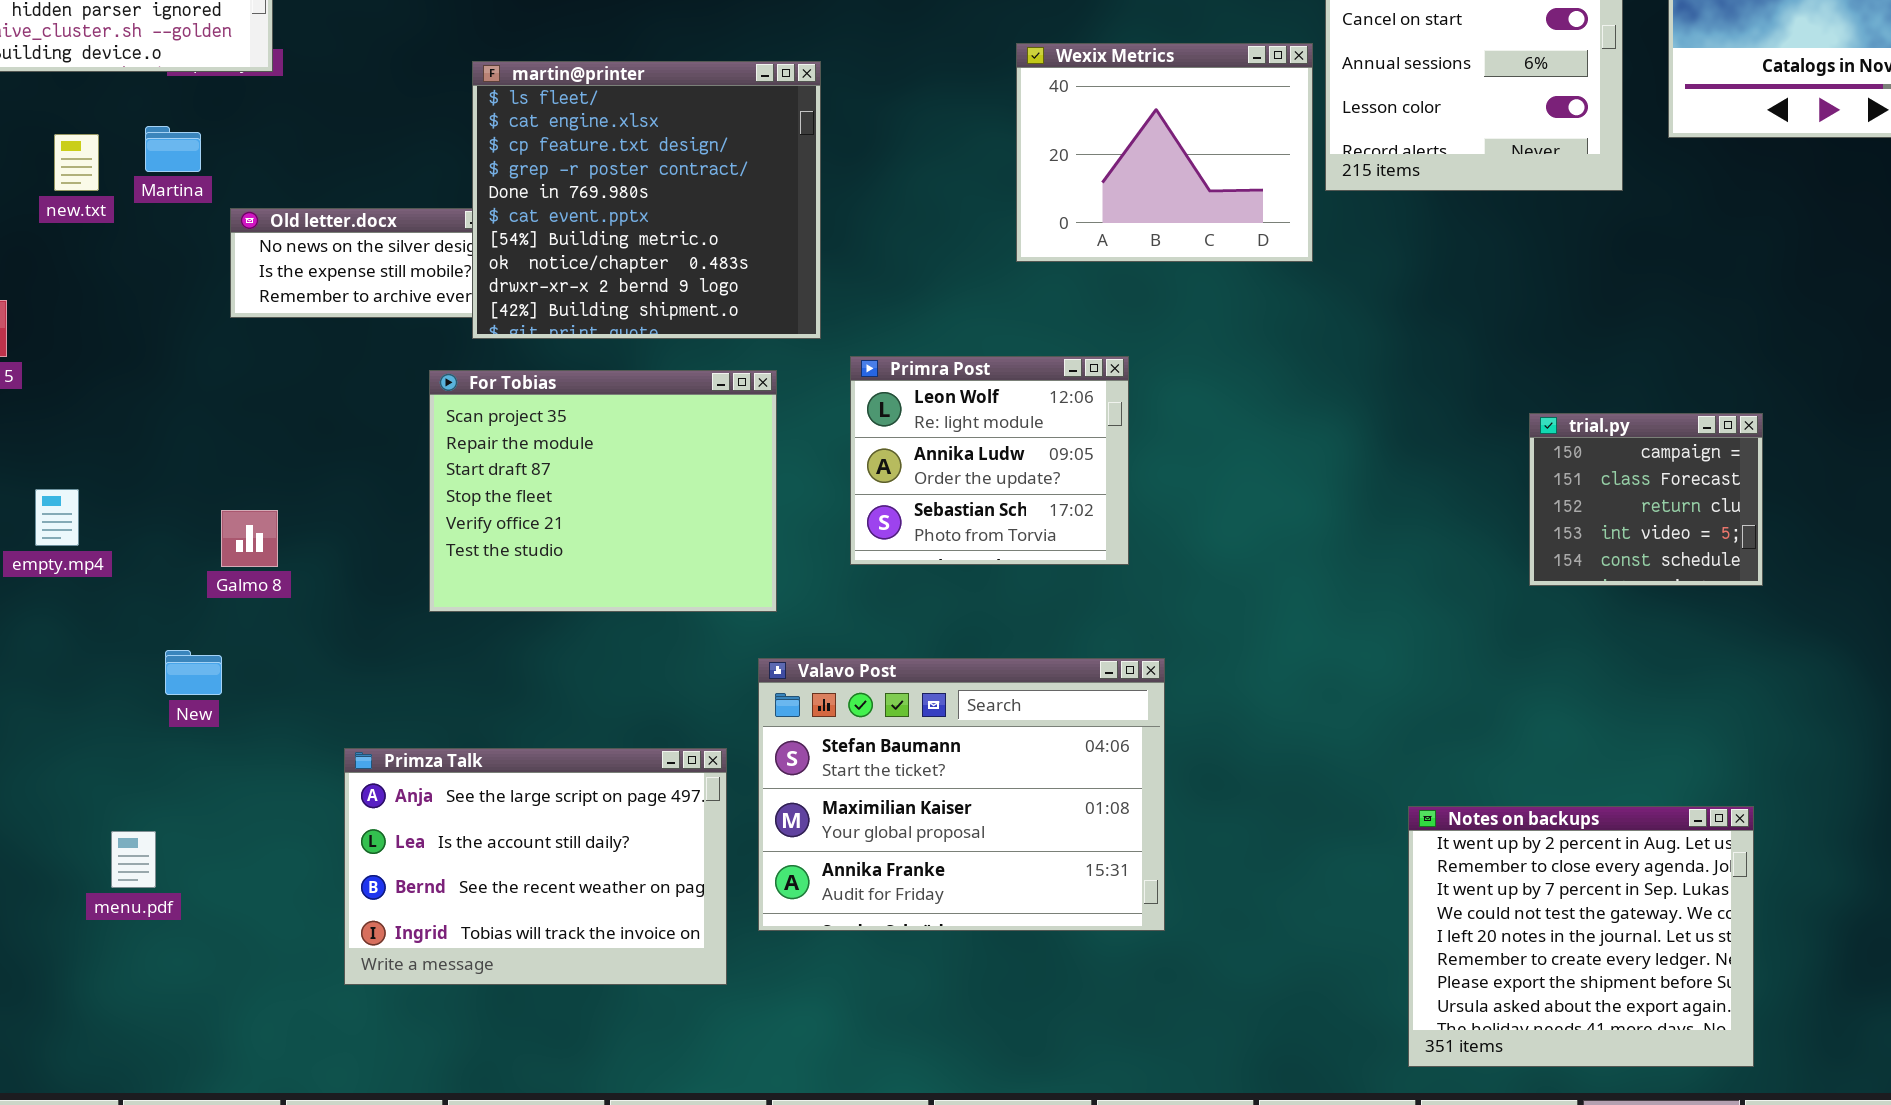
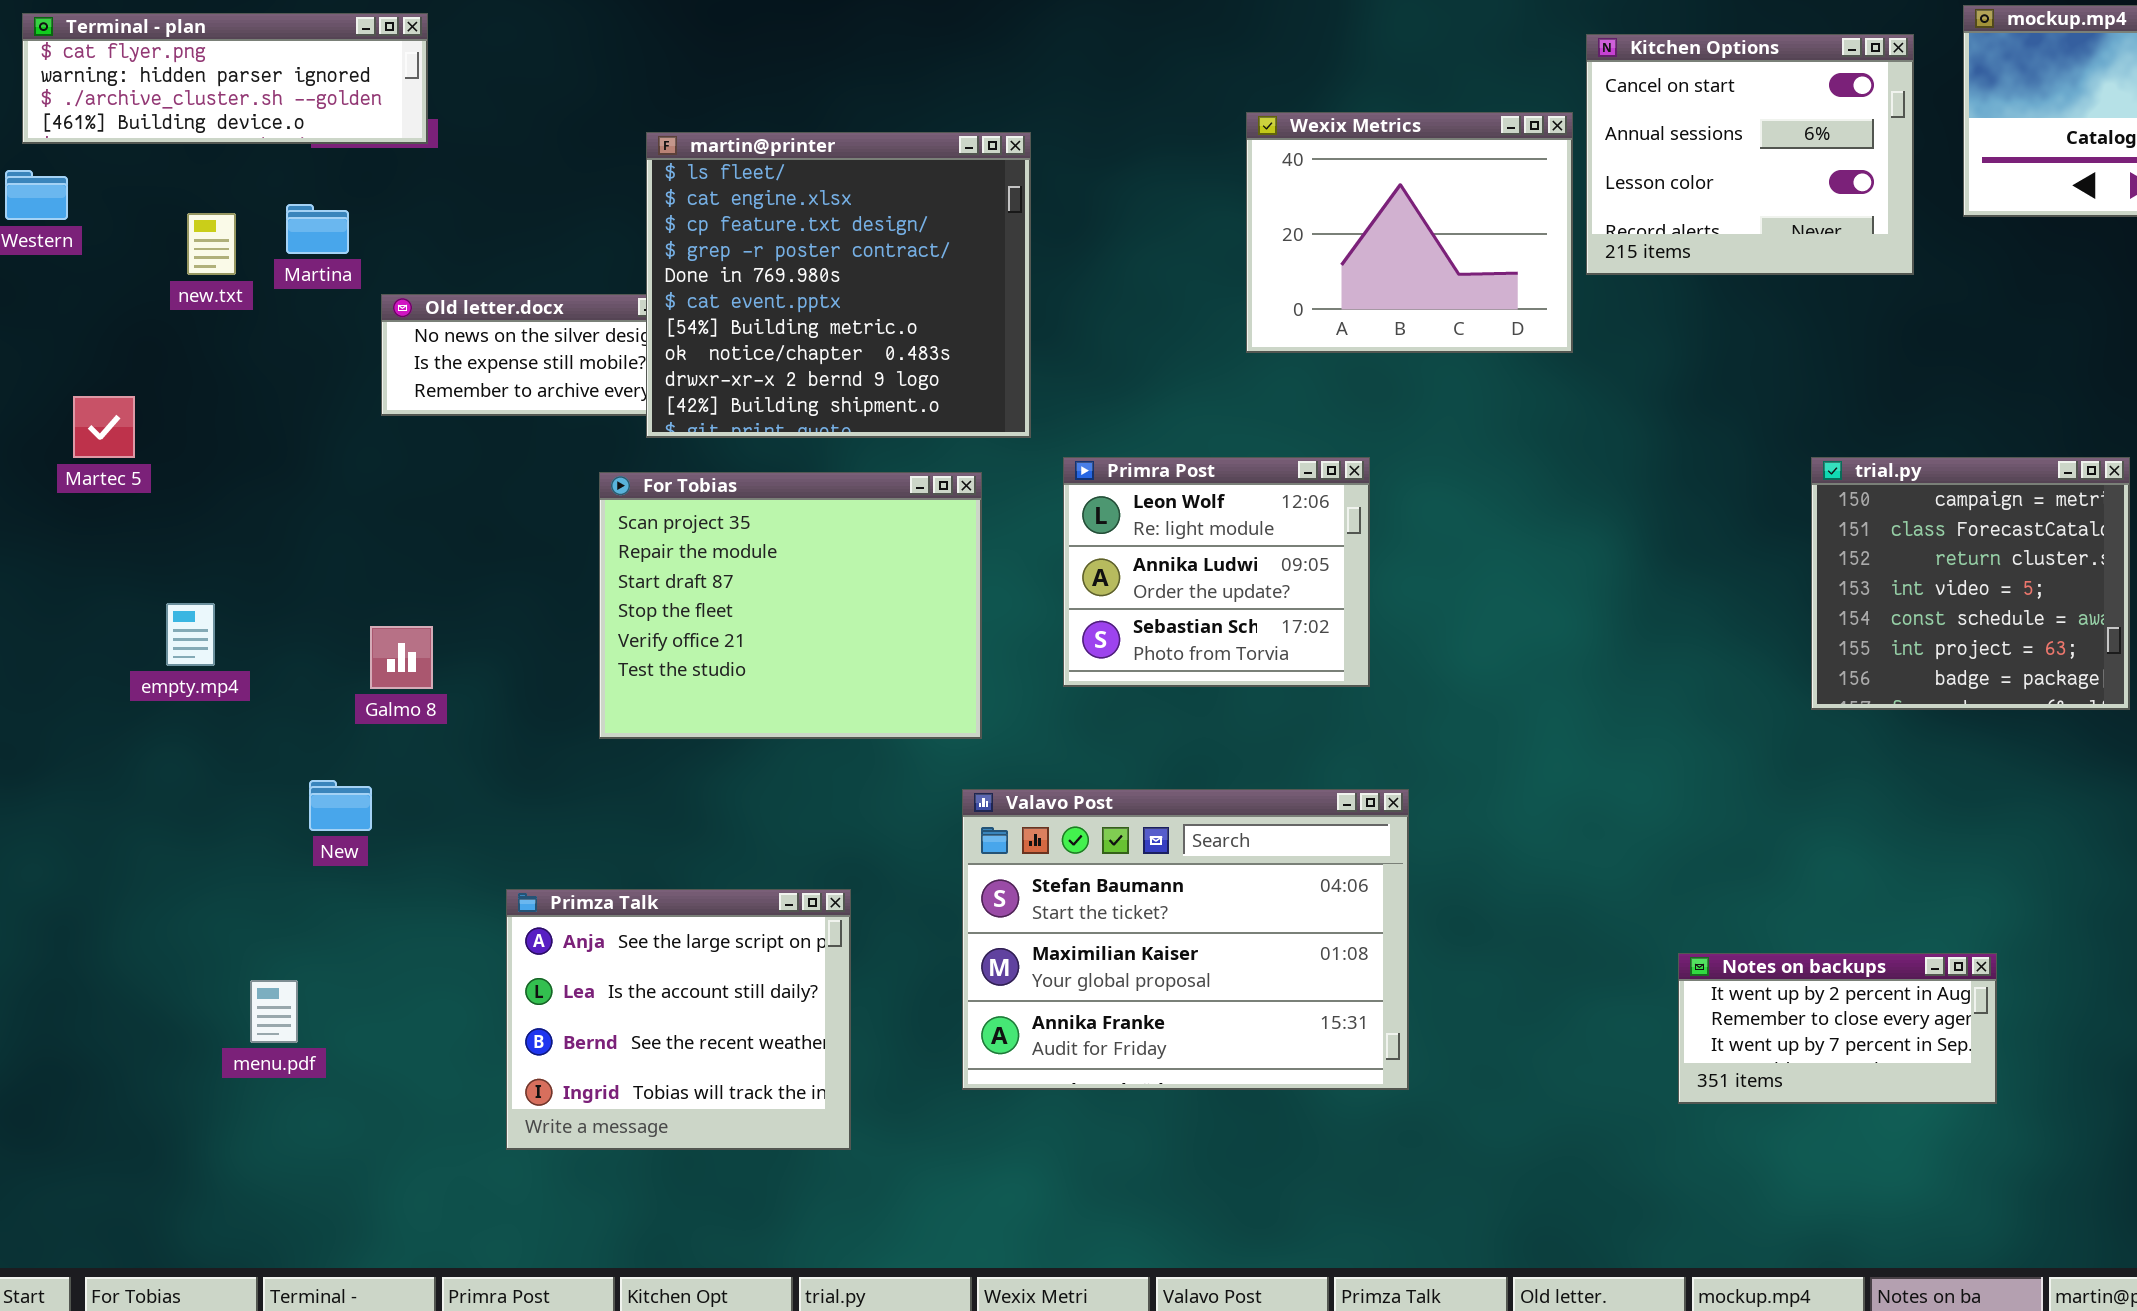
trial.py: [1529,413,1763,586] -> [1811,457,2130,710], resized
Primza Talk: [344,748,727,985] -> [506,889,851,1150], resized
Notes on backups: [1408,806,1754,1067] -> [1678,953,1997,1104], resized

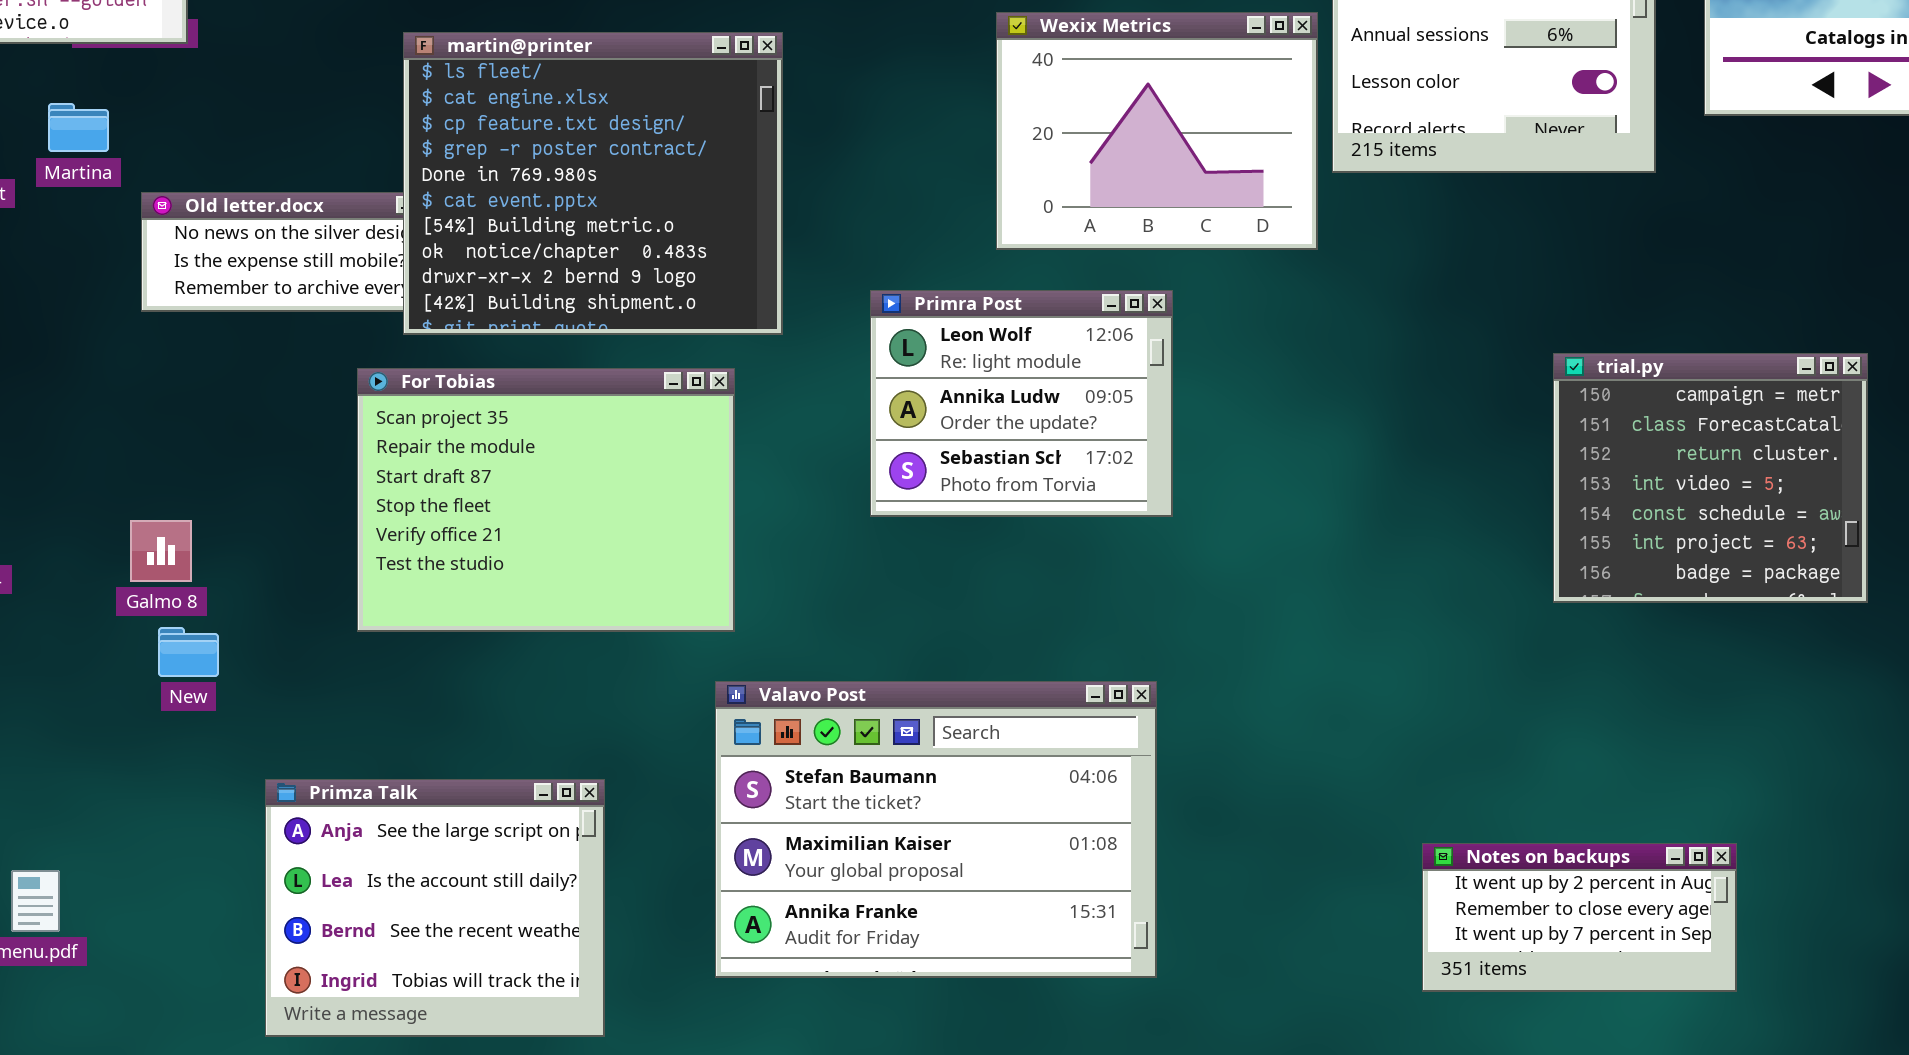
Primra Post: [1063,457,1370,687] -> [870,290,1173,517], moved
New: [309,780,372,831] -> [158,627,219,677], moved

